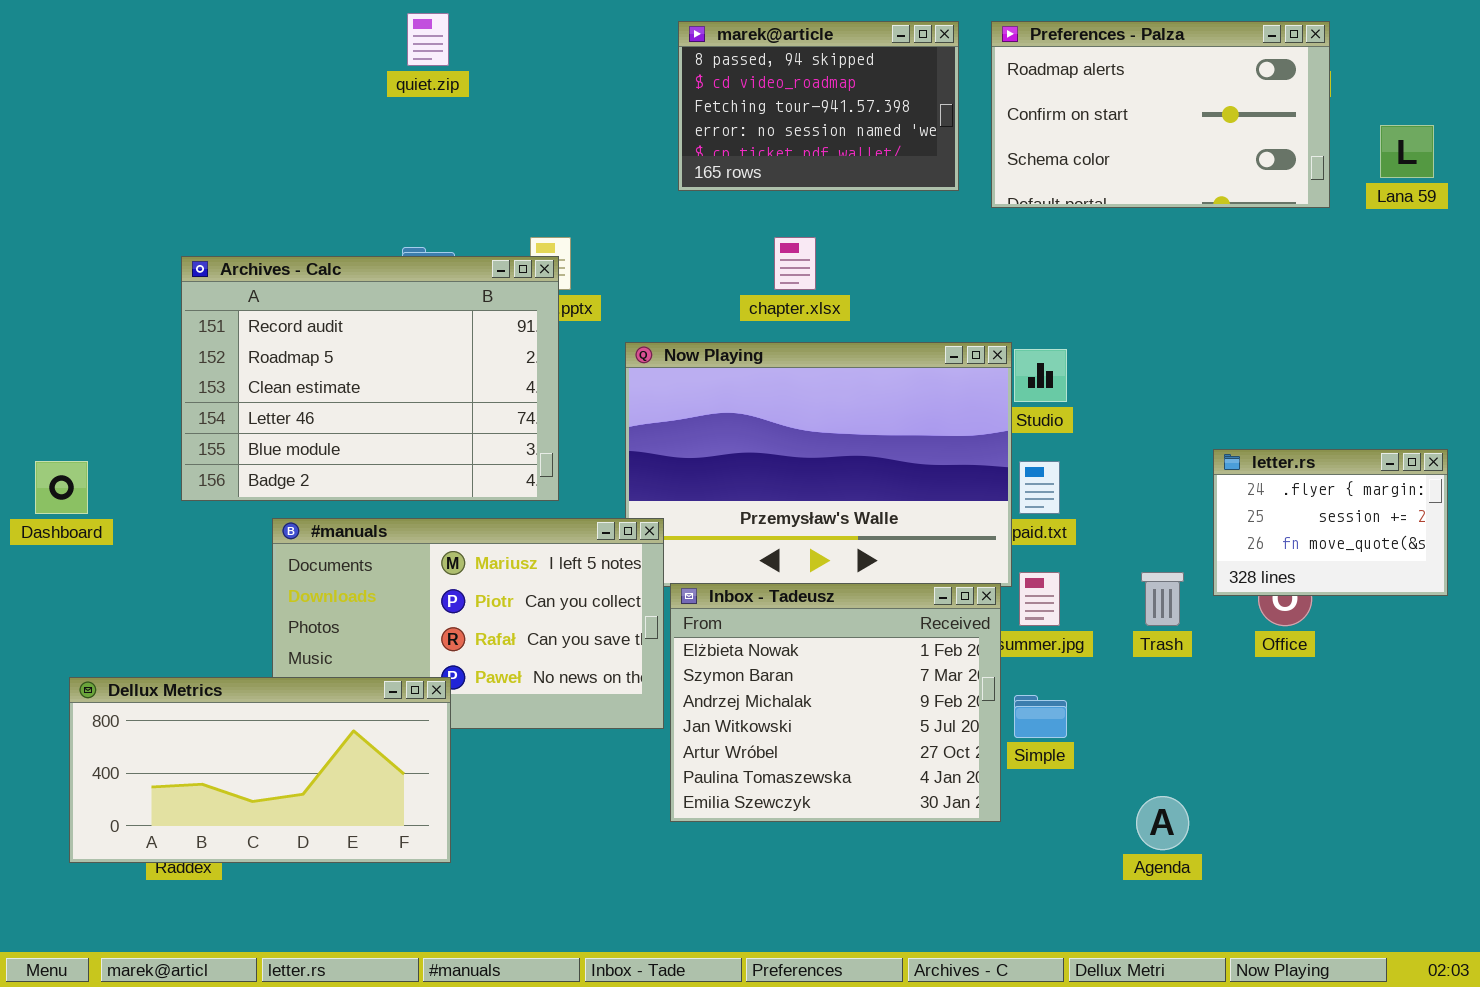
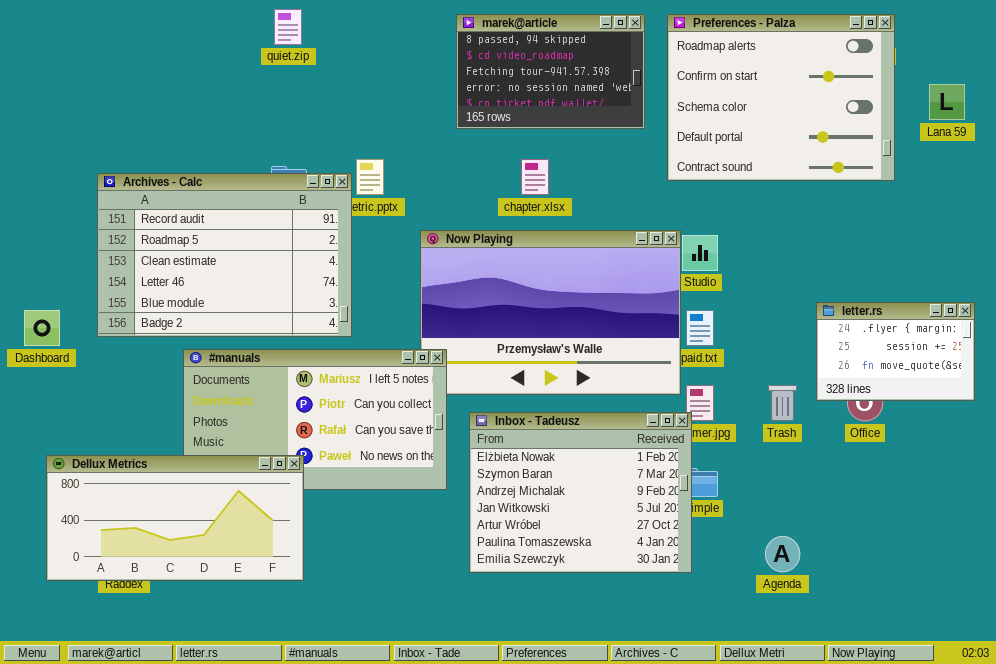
Preferences - Palza: [991,21,1330,208] -> [667,14,895,181], resized
Archives - Calc: [181,256,559,501] -> [97,173,352,337], moved
Inbox - Tadeusz: [670,583,1001,822] -> [469,412,692,573], moved

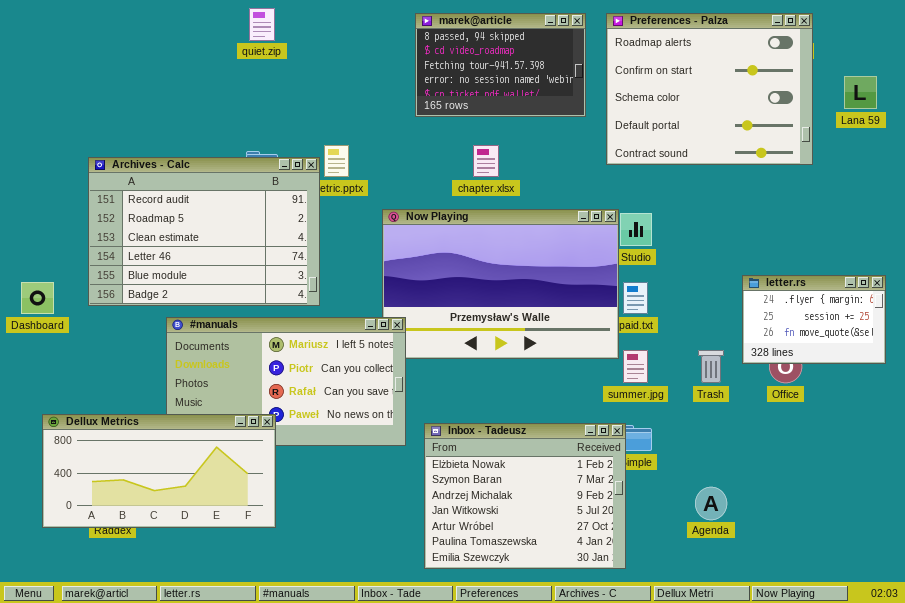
Inbox - Tadeusz: [469,412,692,573] -> [424,423,626,569], moved

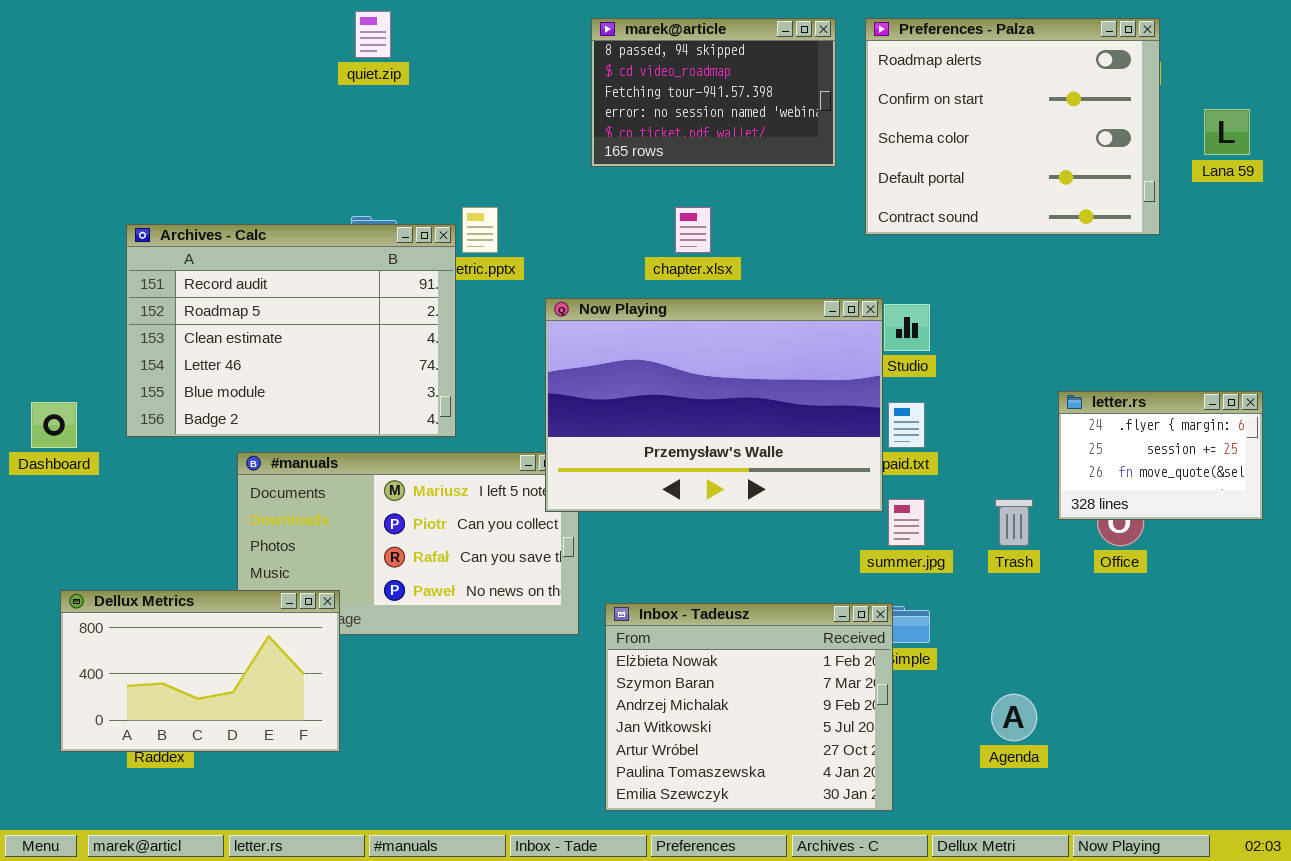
Now Playing: [382,209,619,359] -> [545,298,883,512], raised
Dellux Metrics: [42,414,276,528] -> [60,590,340,752], resized

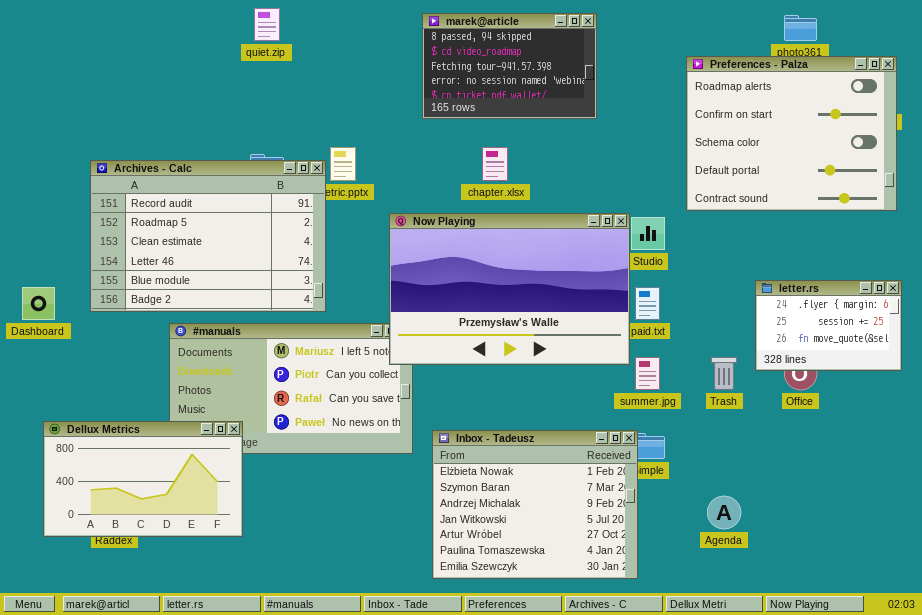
Preferences - Palza: [865,18,1160,235] -> [686,56,897,211], moved

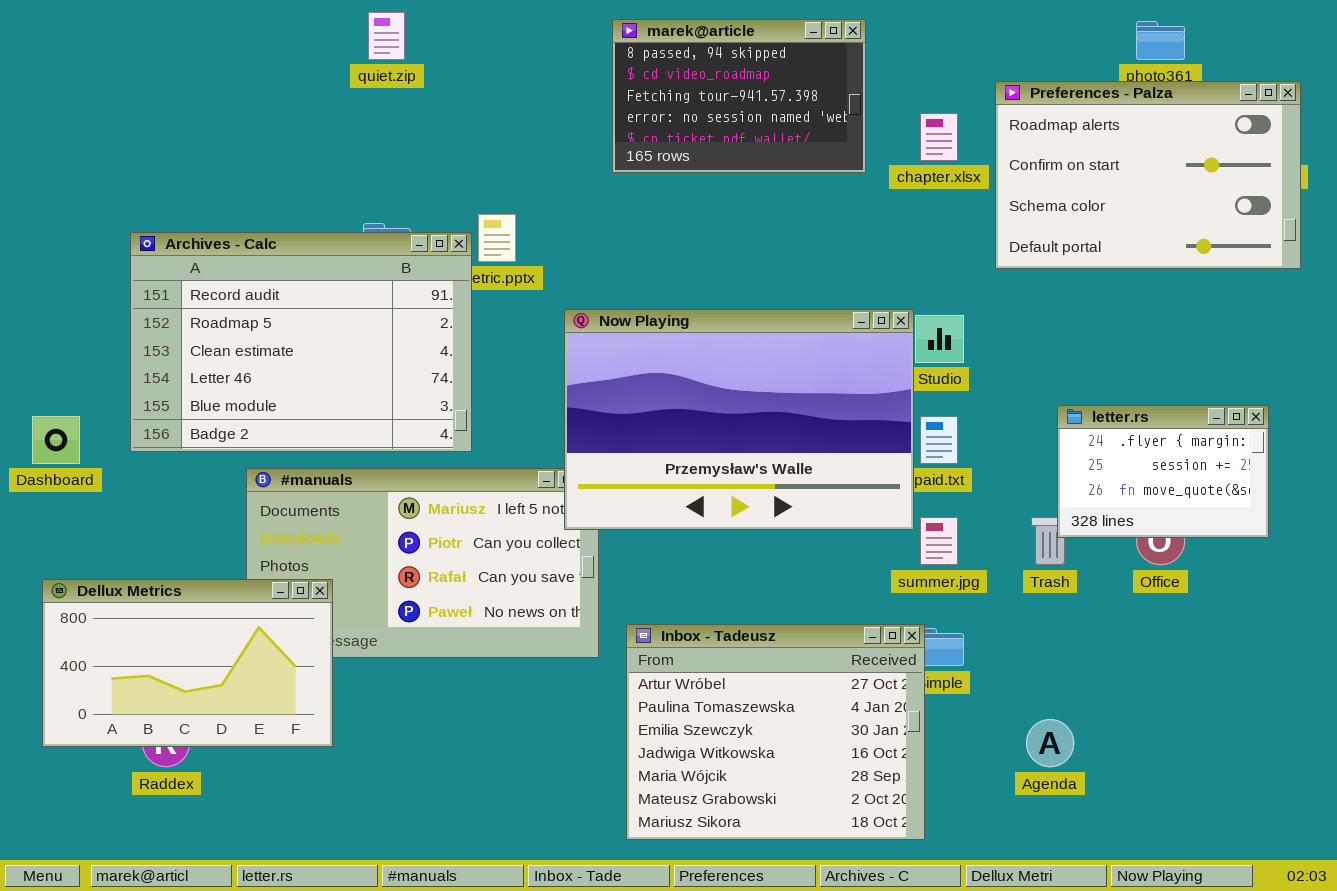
Preferences - Palza: [686,56,897,211] -> [995,81,1301,269], resized
chapter.xlsx: [482,147,508,181] -> [920,113,958,161], moved
letter.rs: [755,280,902,371] -> [1057,405,1269,538], moved
Dellux Metrics: [43,421,243,537] -> [42,579,333,747], moved
Inbox - Tadeusz: [432,430,638,579] -> [626,624,925,840], scrolled down 4 rows

